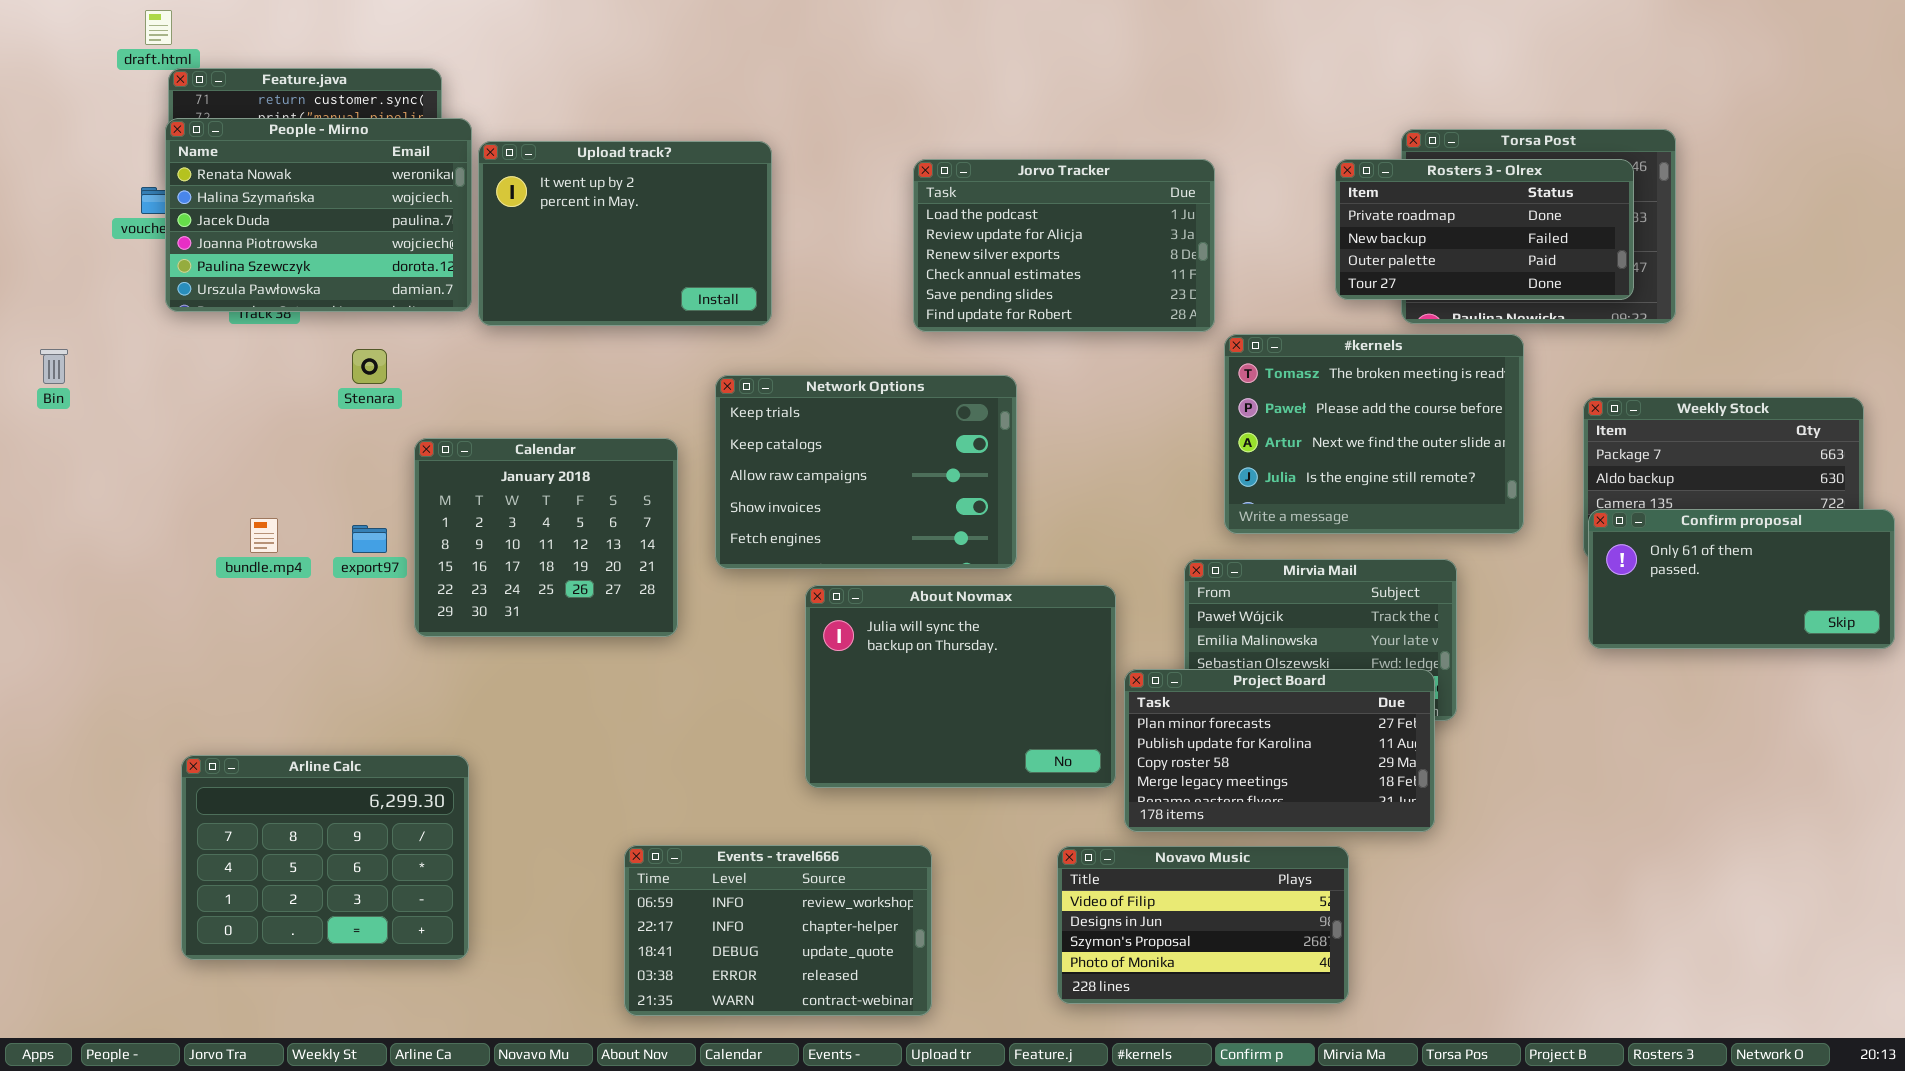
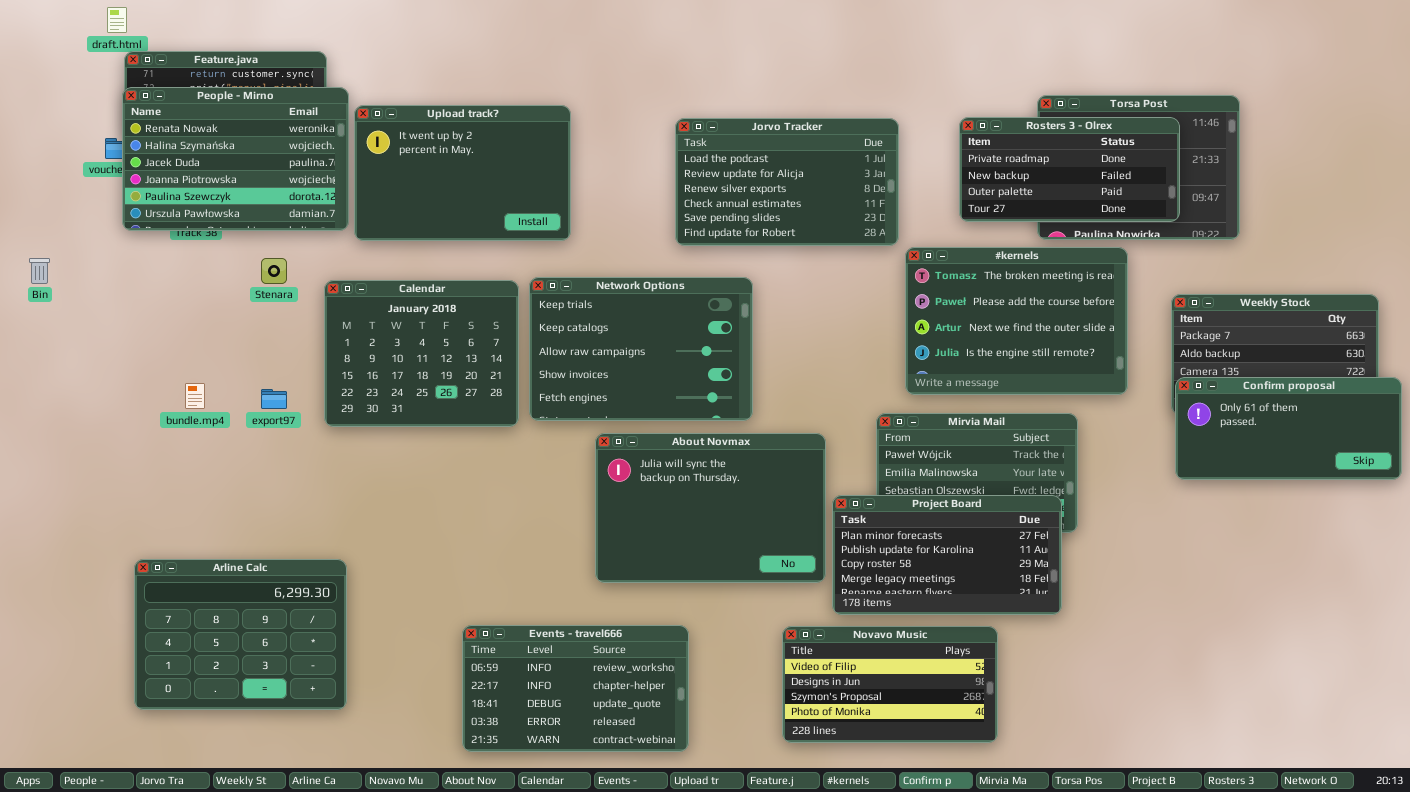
Rosters 3 - Olrex: [1335,159,1634,300] -> [959,117,1180,222], moved
Calendar: [414,438,678,637] -> [324,280,519,427], moved

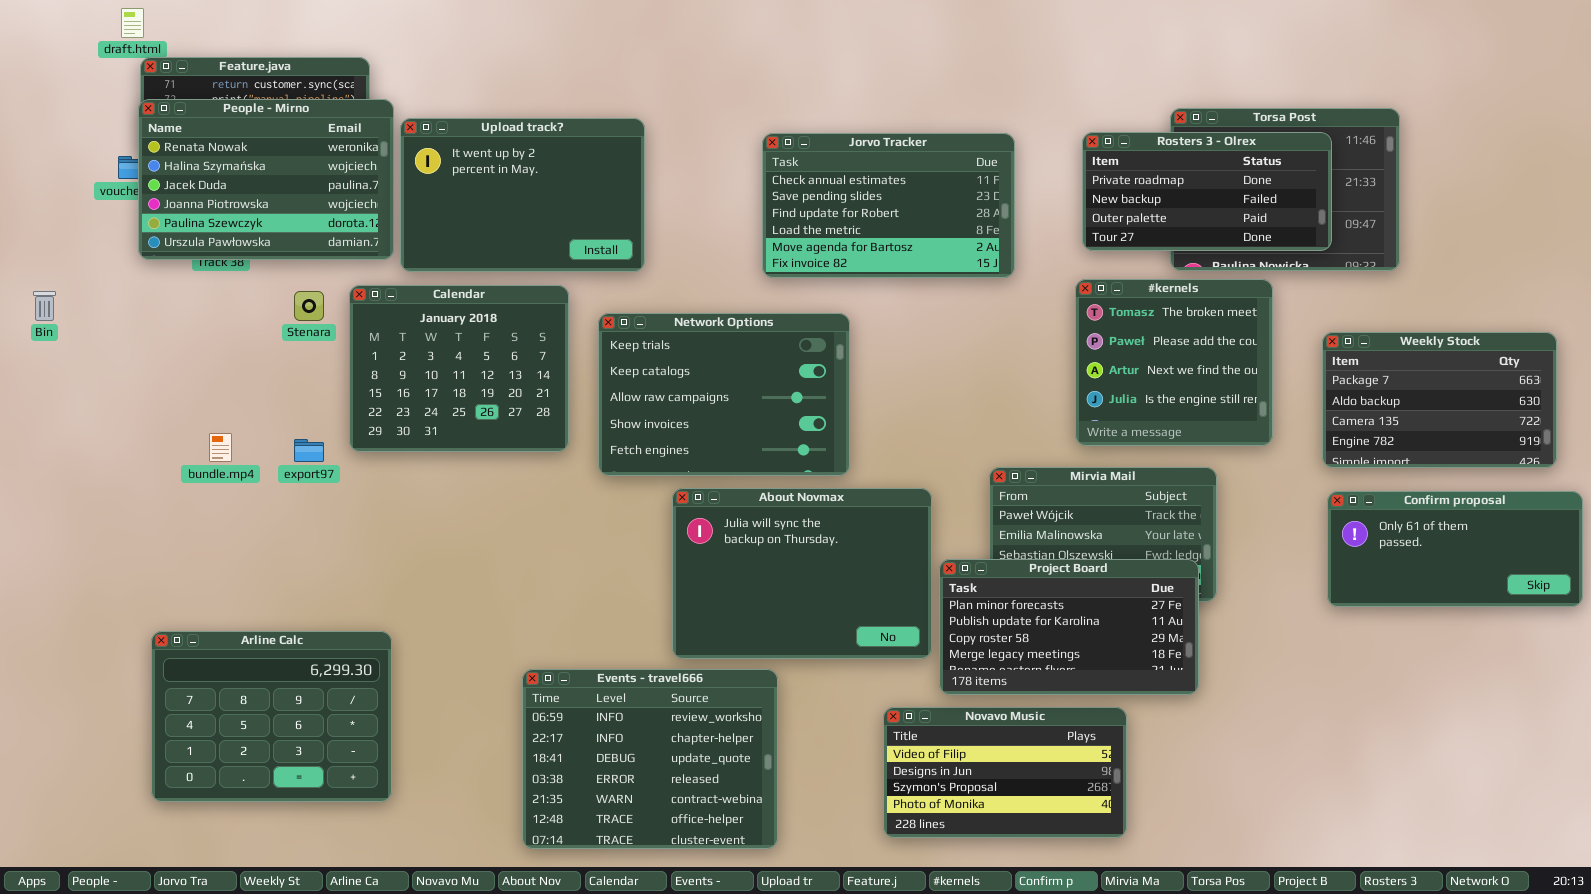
Jorvo Tracker: [675,118,899,246] -> [762,133,1015,278], scrolled down 3 rows
#kernels: [905,247,1128,395] -> [1075,279,1273,446], resized
Calendar: [324,280,519,427] -> [349,285,569,452], moved
Confirm proposal: [1175,377,1402,480] -> [1327,491,1583,607], moved
Events - travel666: [462,625,689,752] -> [522,669,778,849], resized

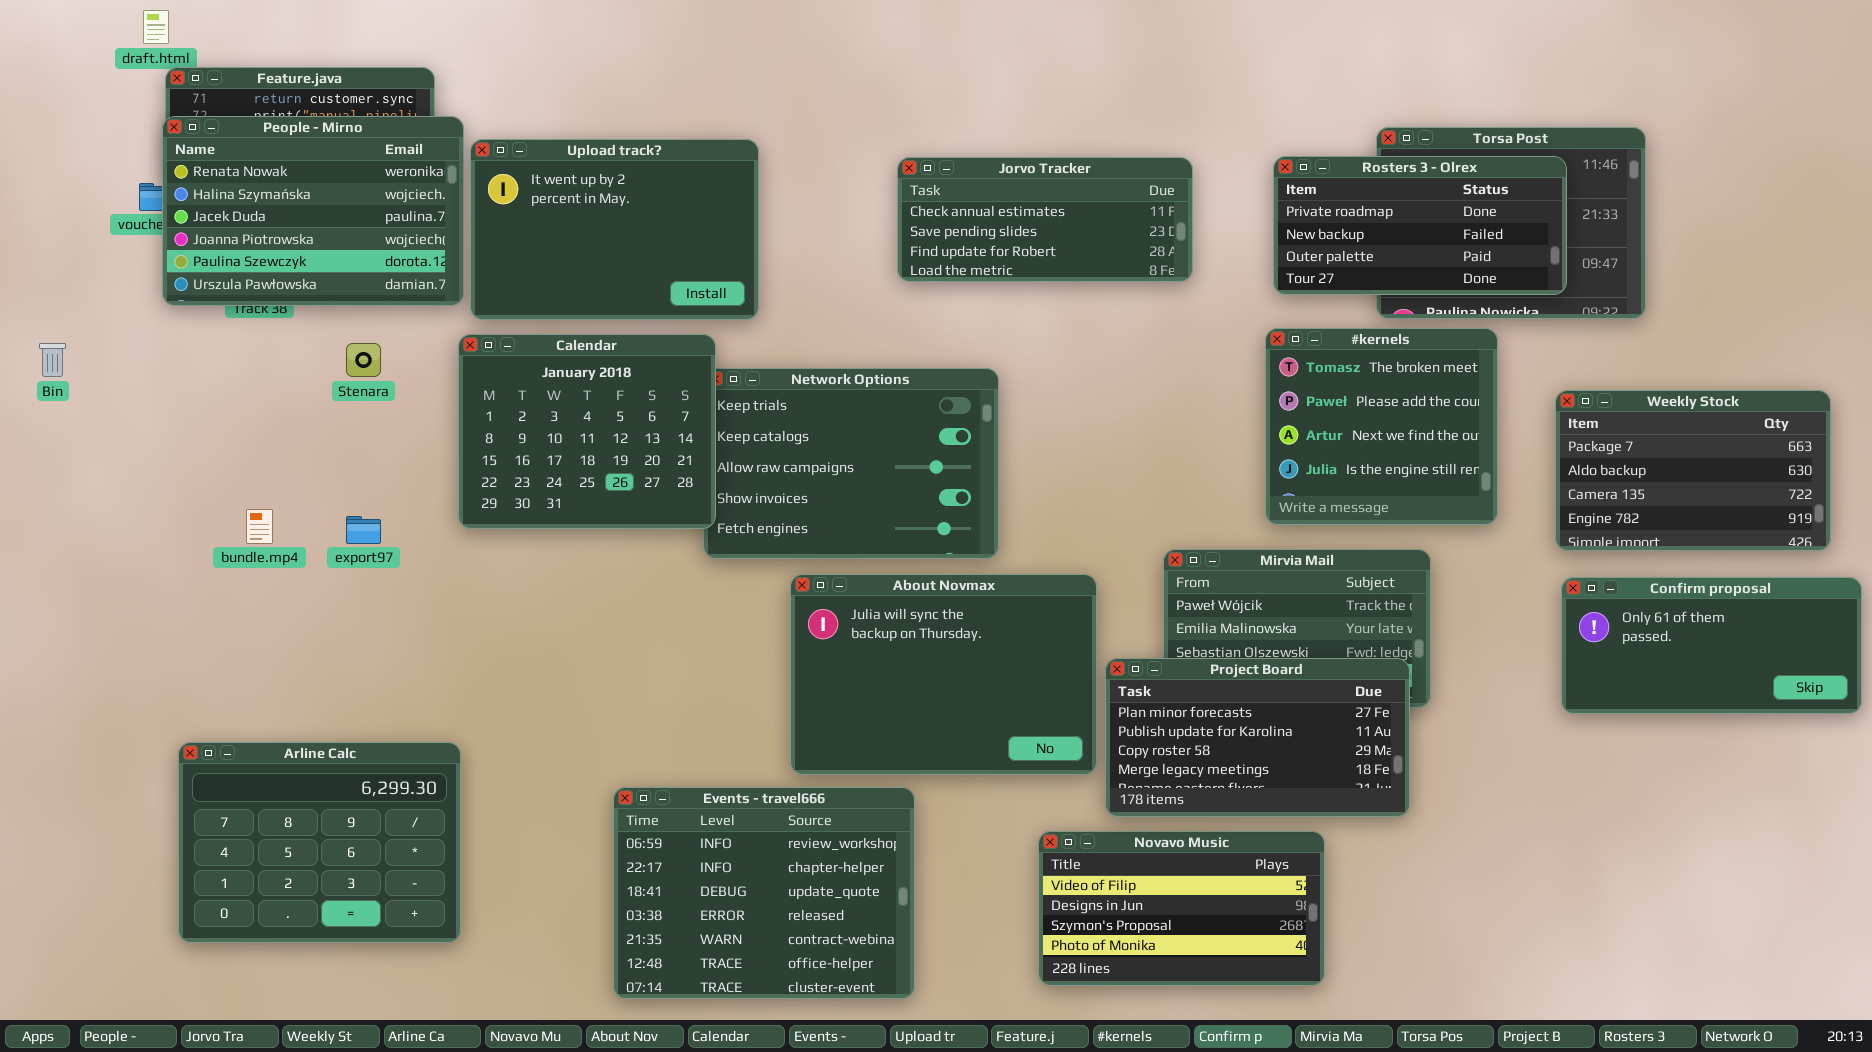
Jorvo Tracker: [762,133,1015,278] -> [897,157,1193,282], resized
Calendar: [349,285,569,452] -> [458,334,716,529], moved

